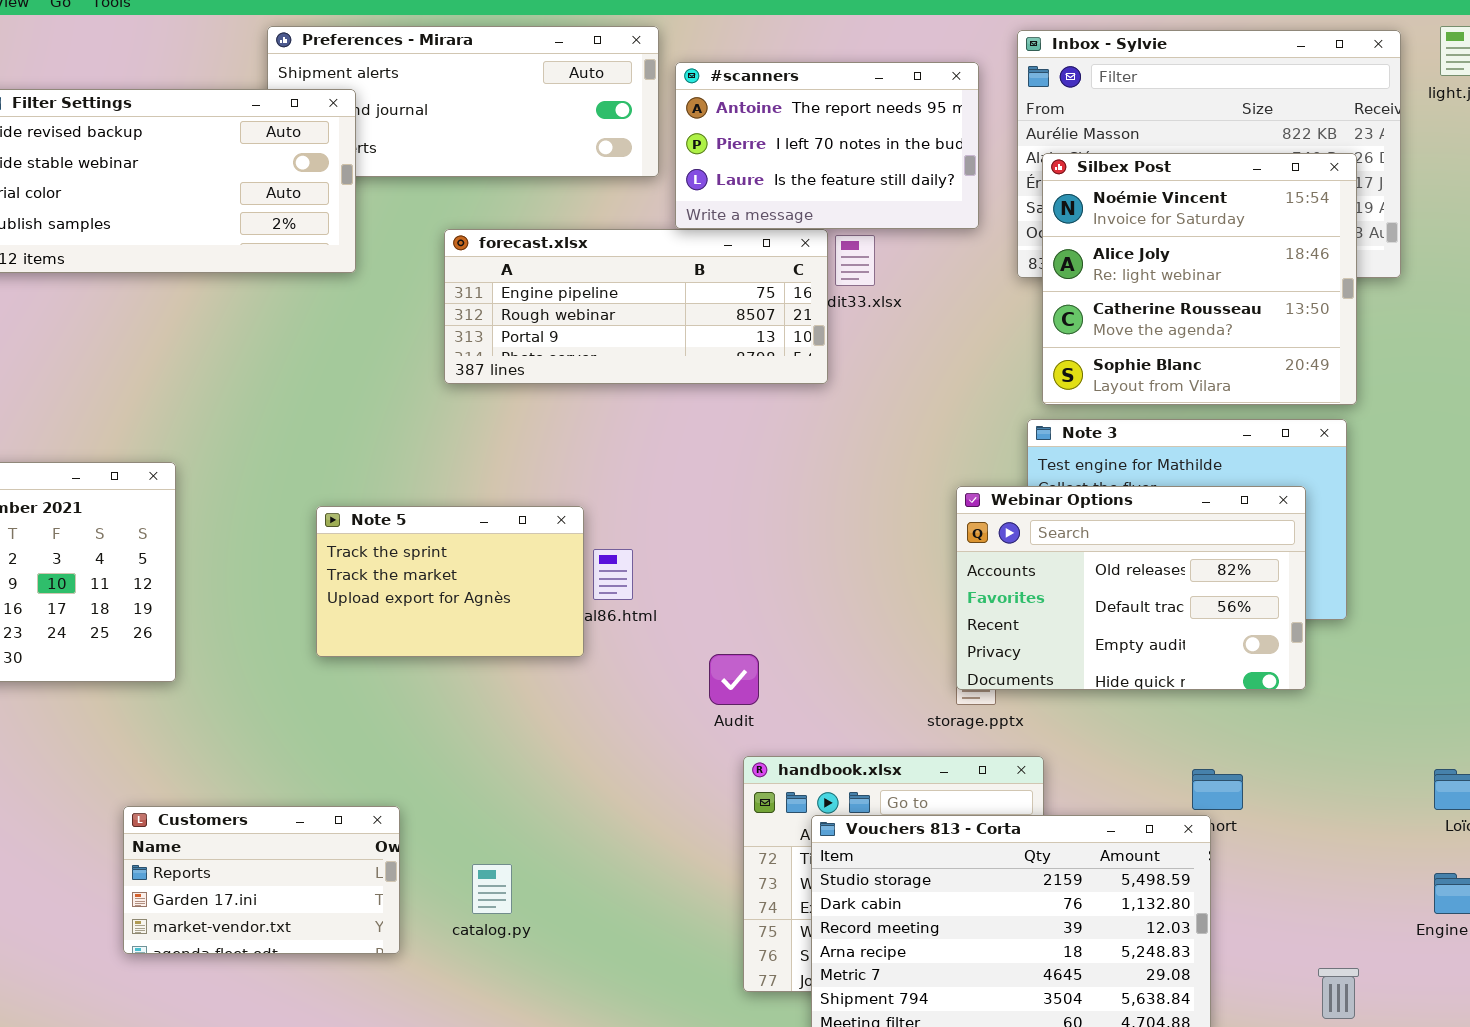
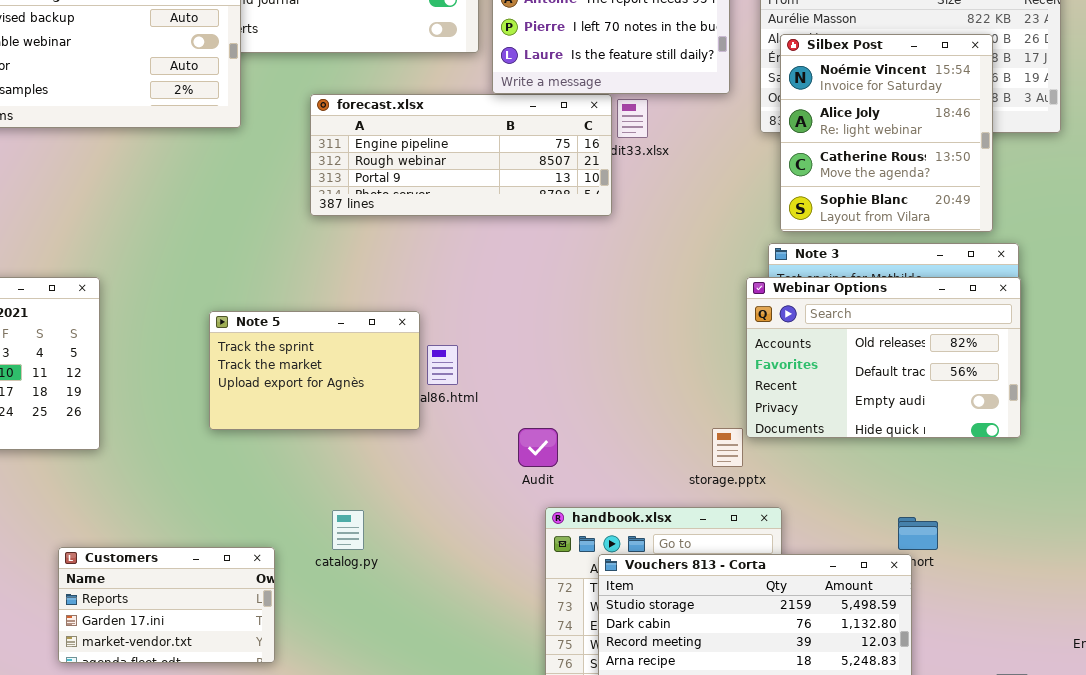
Silbex Post: [1042,153,1357,405] -> [780,34,993,232], resized
Webinar Options: [956,486,1306,690] -> [746,277,1021,438], moved
catalog.py: [472,864,512,914] -> [332,510,364,550], moved

